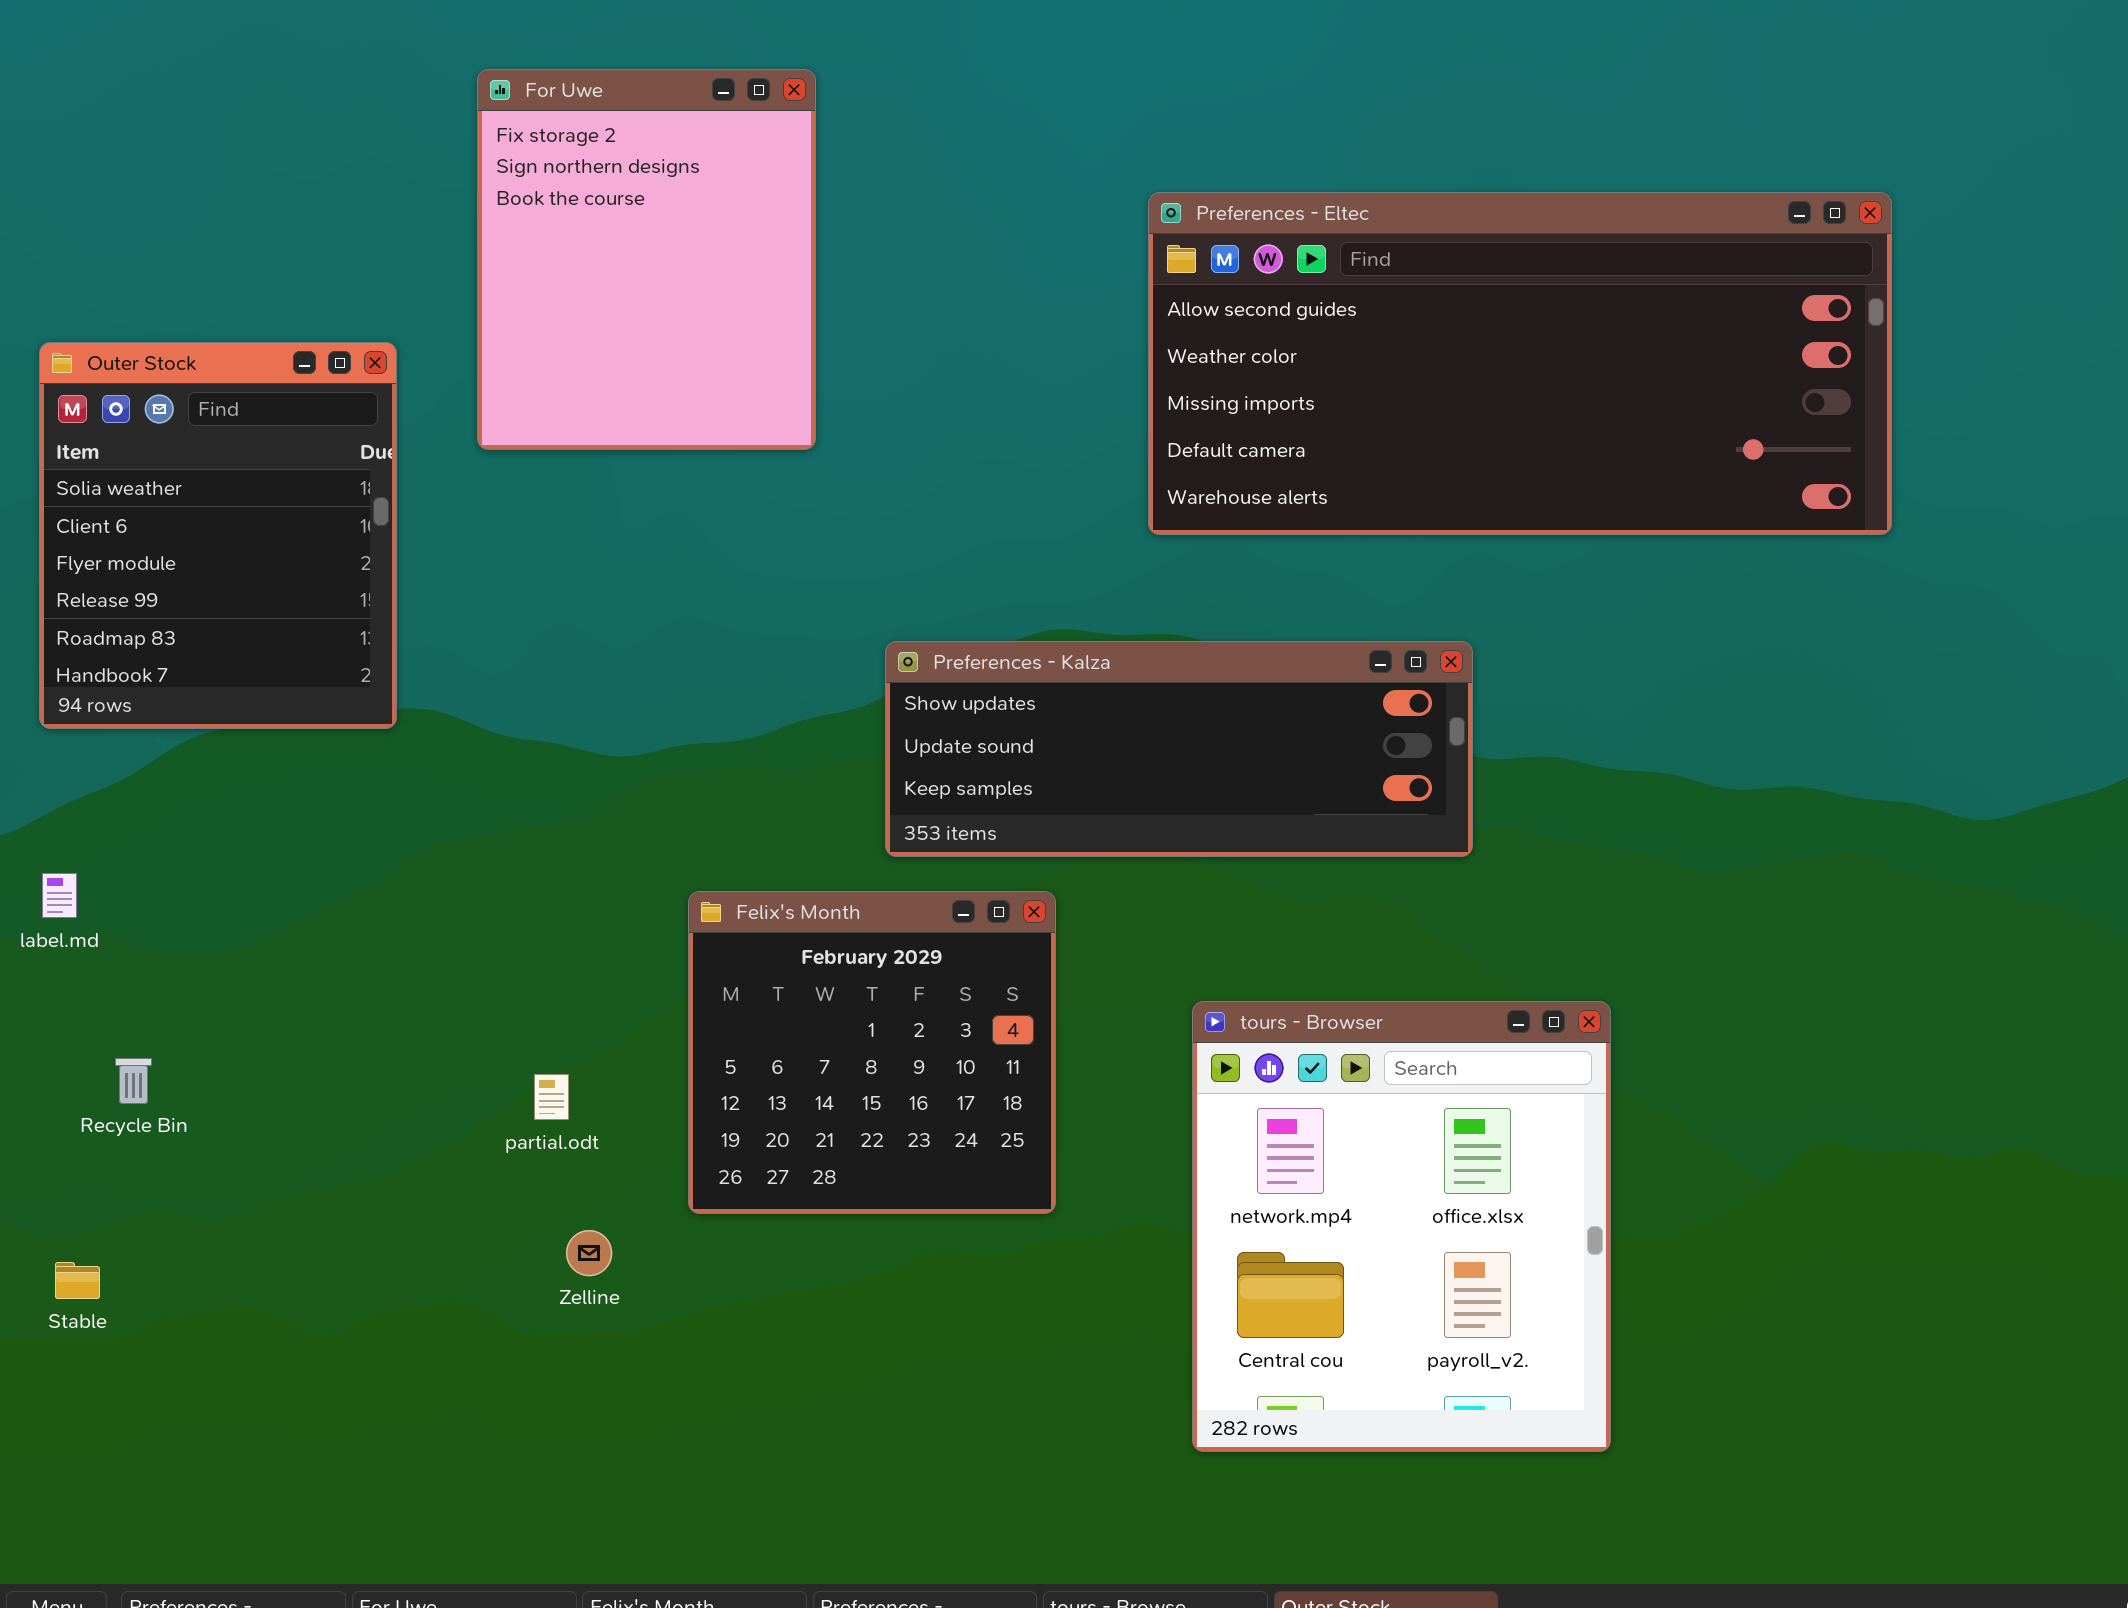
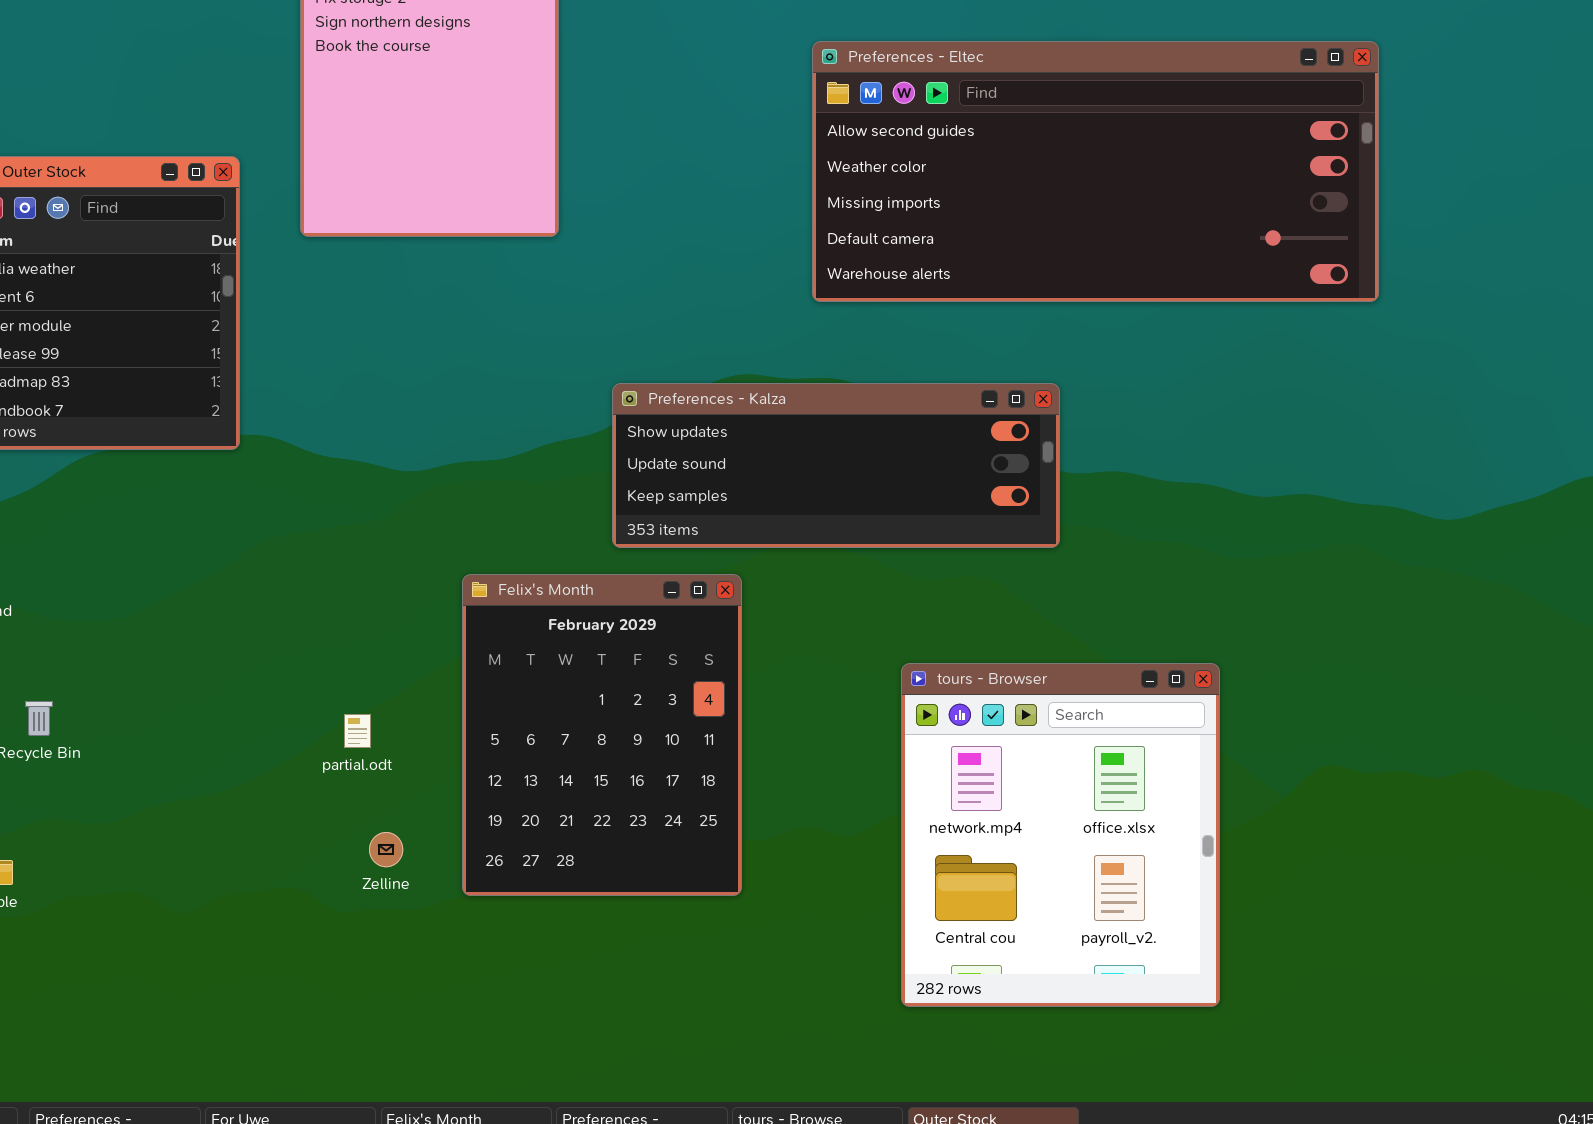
Felix's Month: [688,891,1056,1214] -> [462,574,742,896], resized
tours - Browser: [1192,1001,1611,1452] -> [901,663,1220,1007], moved

